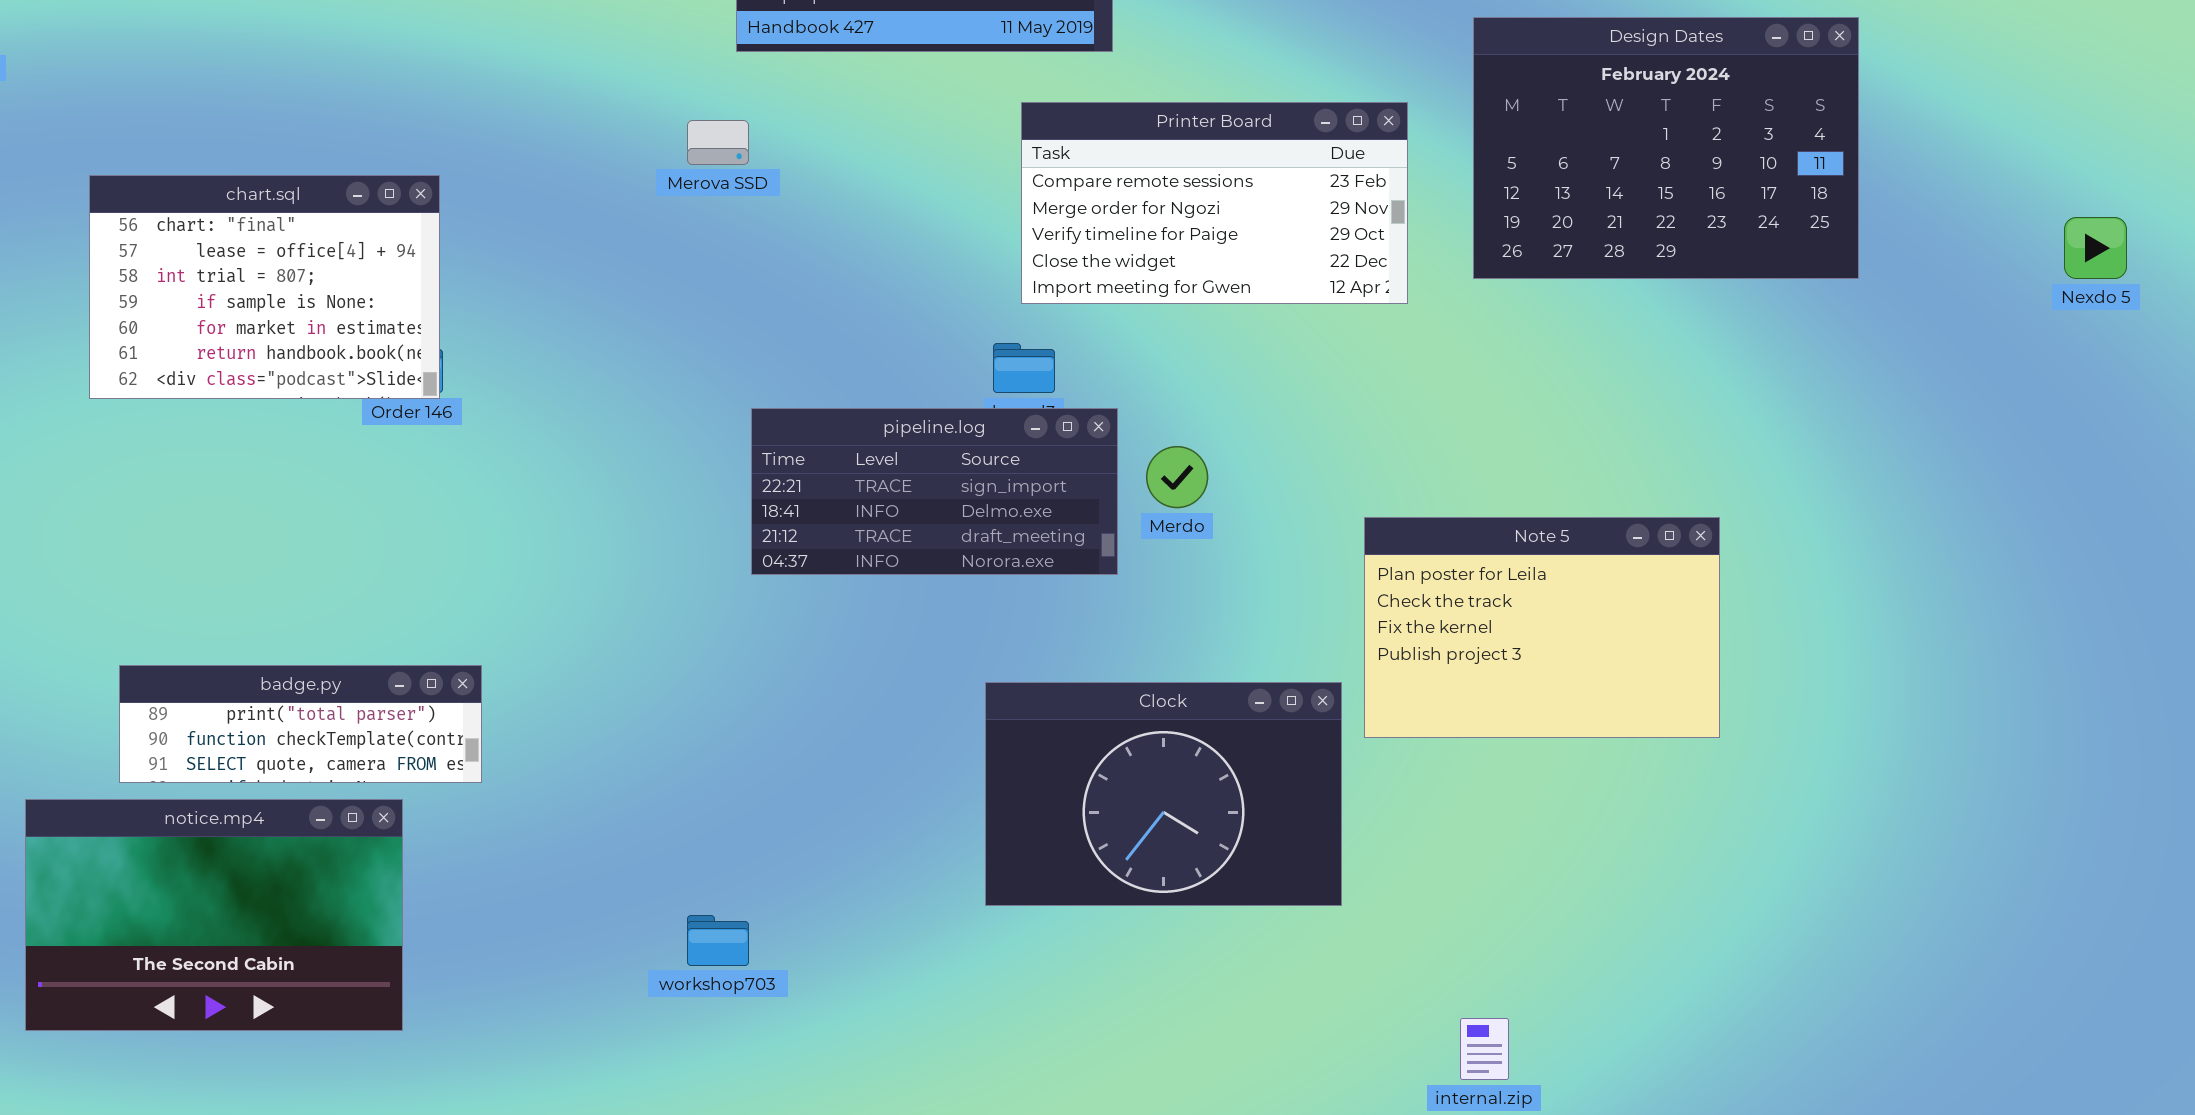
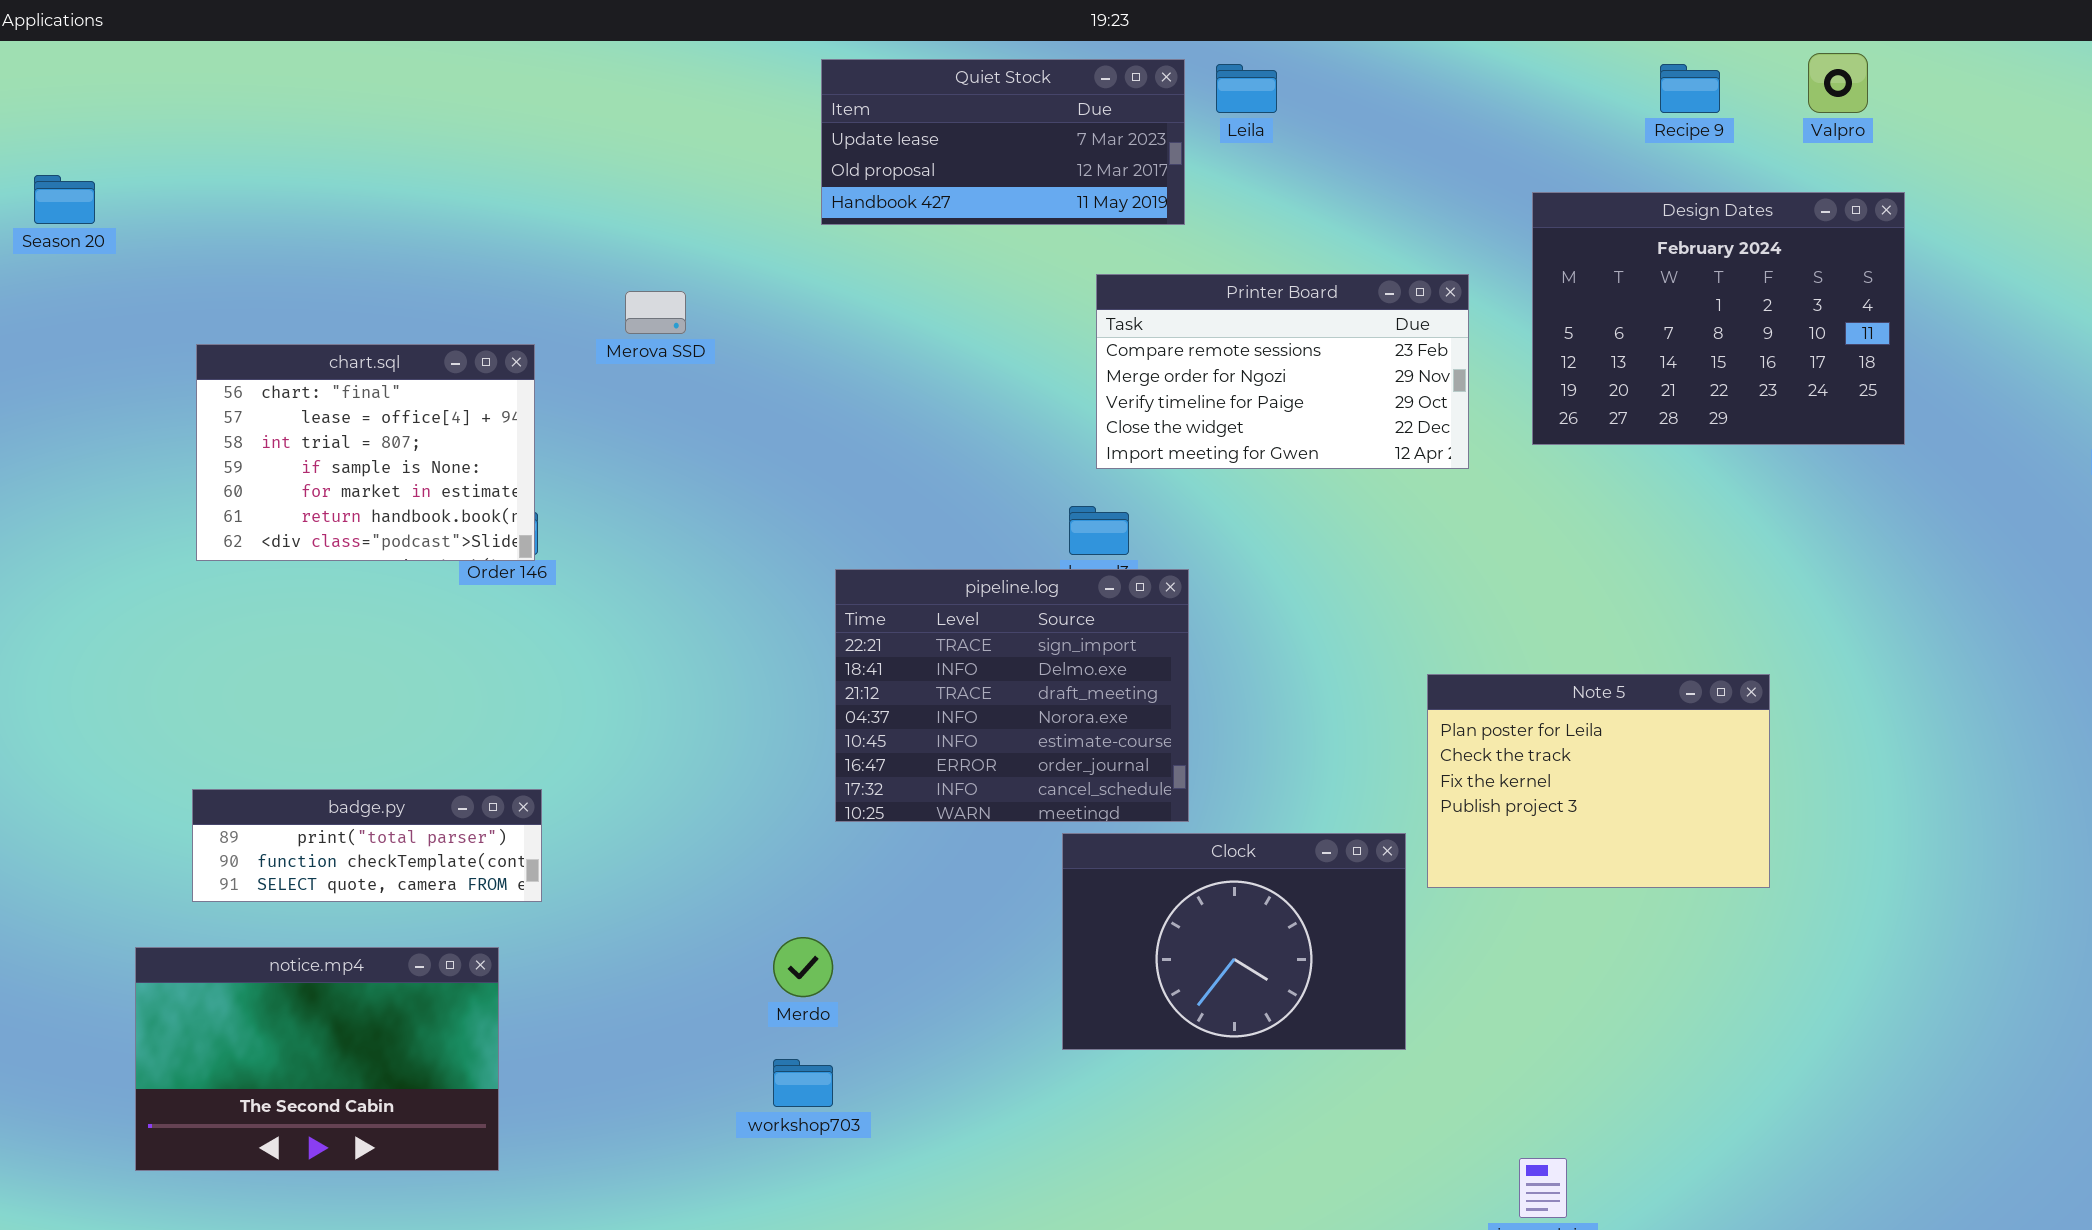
Merova SSD: [687,120,749,165] -> [625,291,686,334], moved
pipeline.log: [751,408,1118,575] -> [835,569,1189,822], resized
Merdo: [1146,446,1208,508] -> [773,937,833,997], moved
badge.py: [119,665,482,783] -> [192,789,542,902], moved

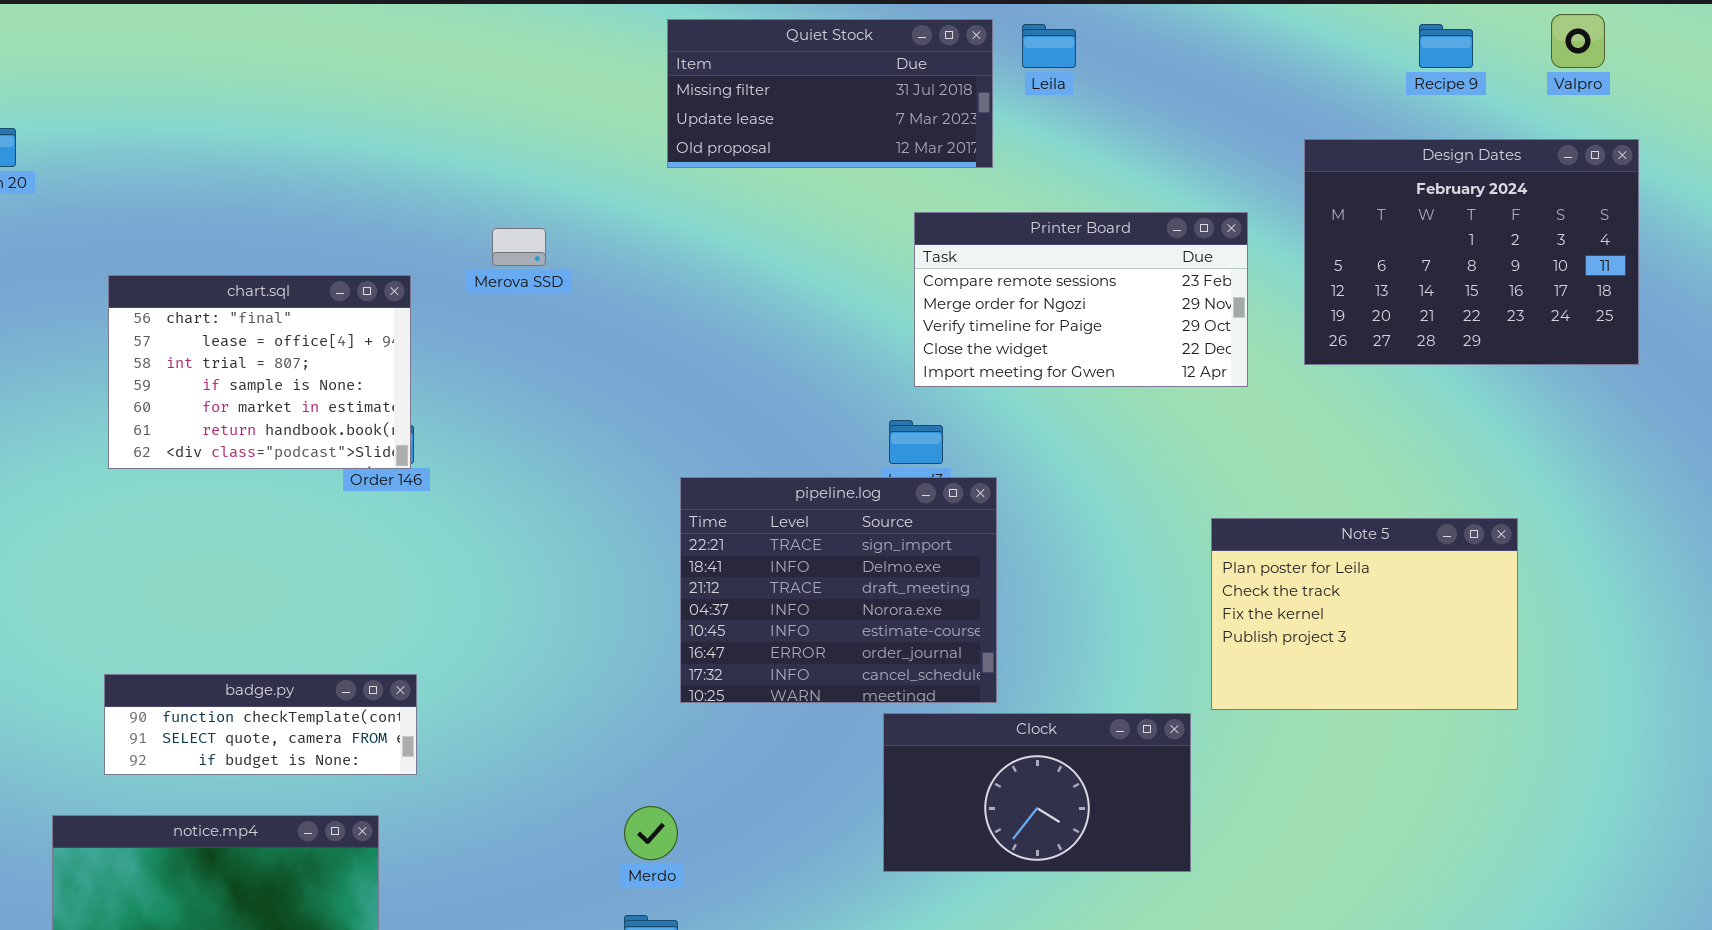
Quiet Stock: [821,59,1185,225] -> [667,19,993,168], scrolled up 1 row
Note 5: [1427,674,1770,888] -> [1211,518,1518,710], moved
badge.py: [192,789,542,902] -> [104,674,417,775], scrolled down 1 row
Clock: [1062,833,1406,1050] -> [883,713,1191,872], resized

